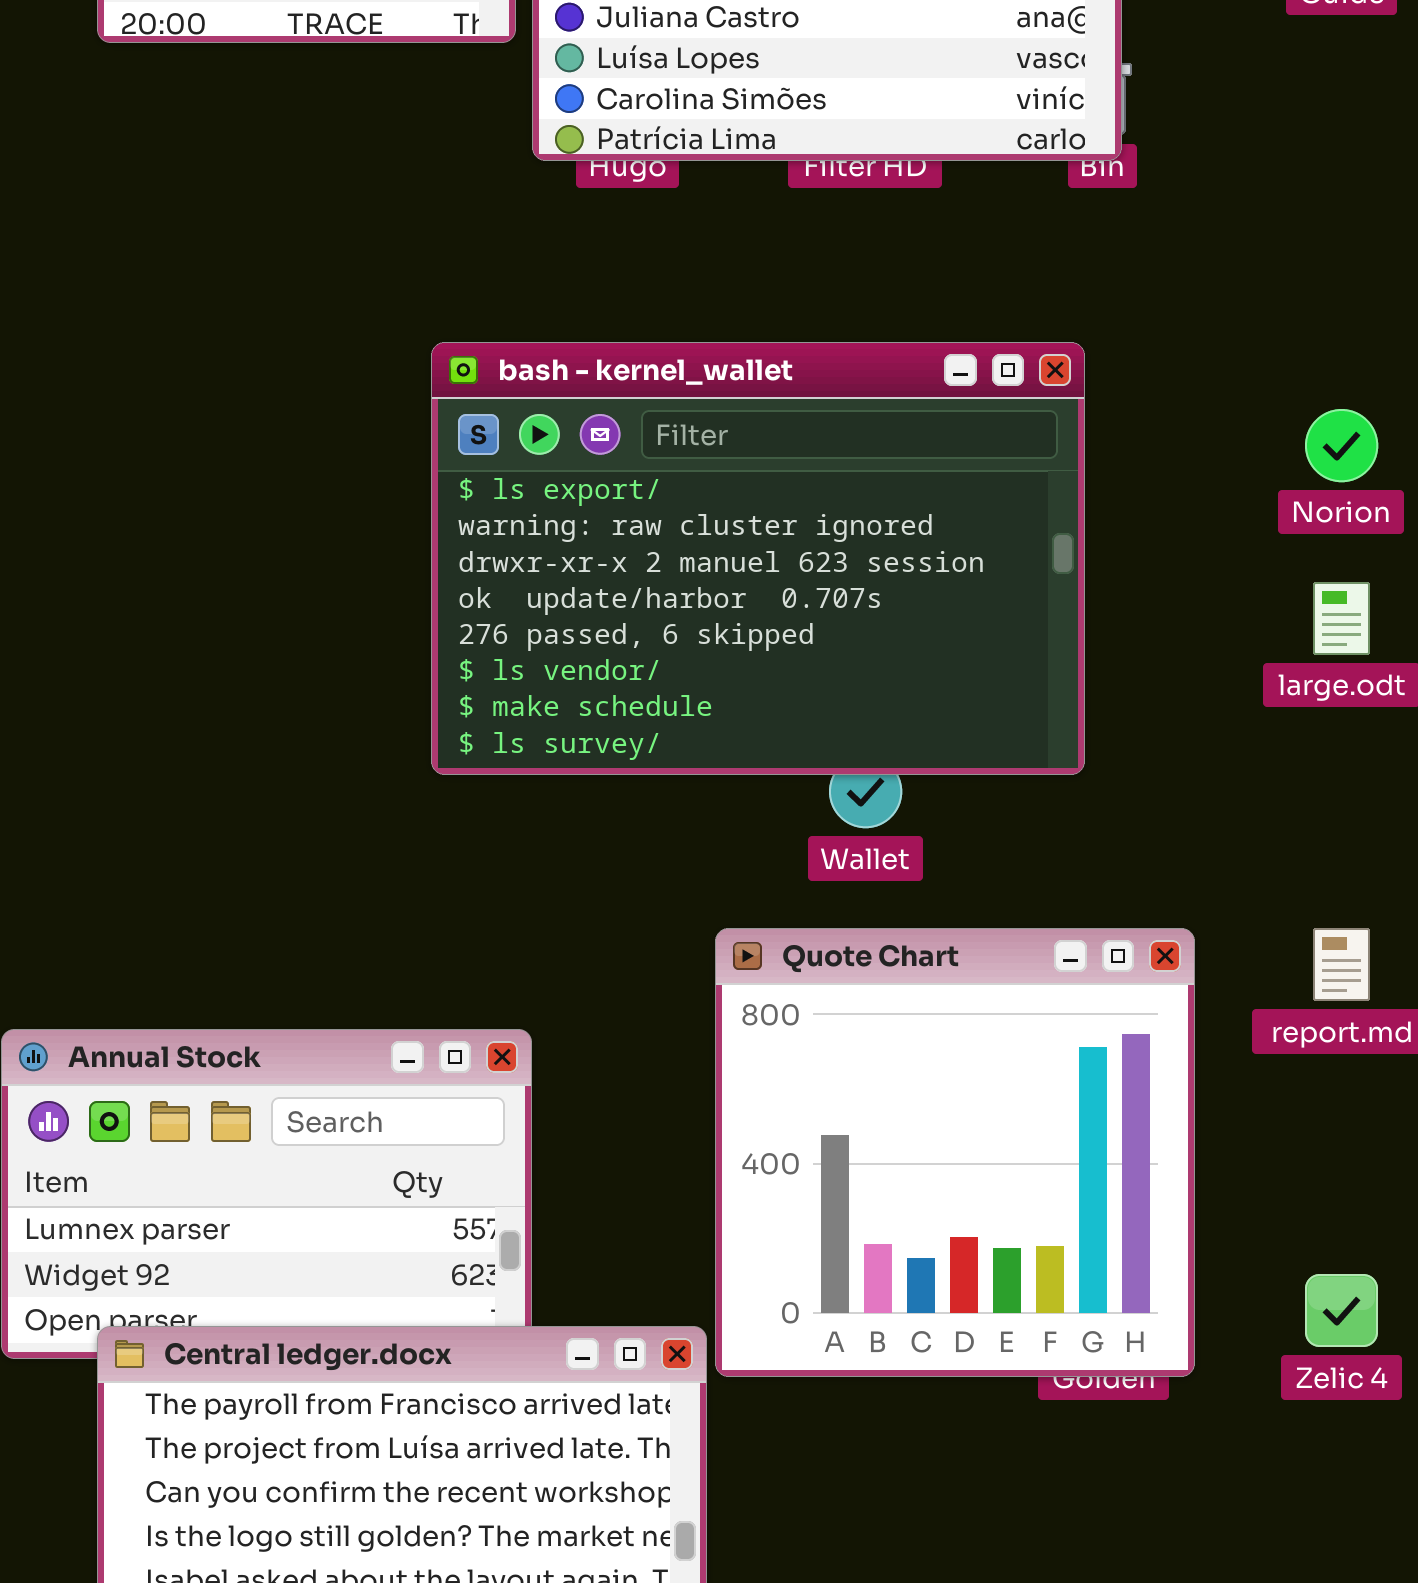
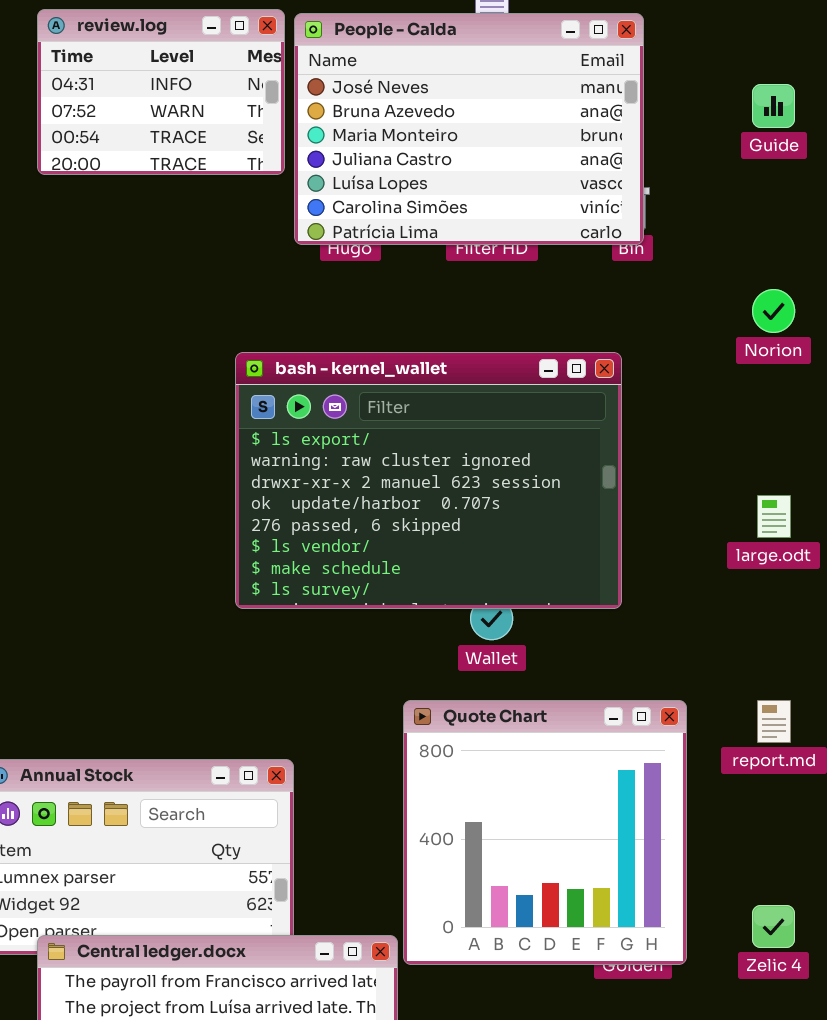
Norion: [1305,409,1378,482] -> [752,289,795,333], moved

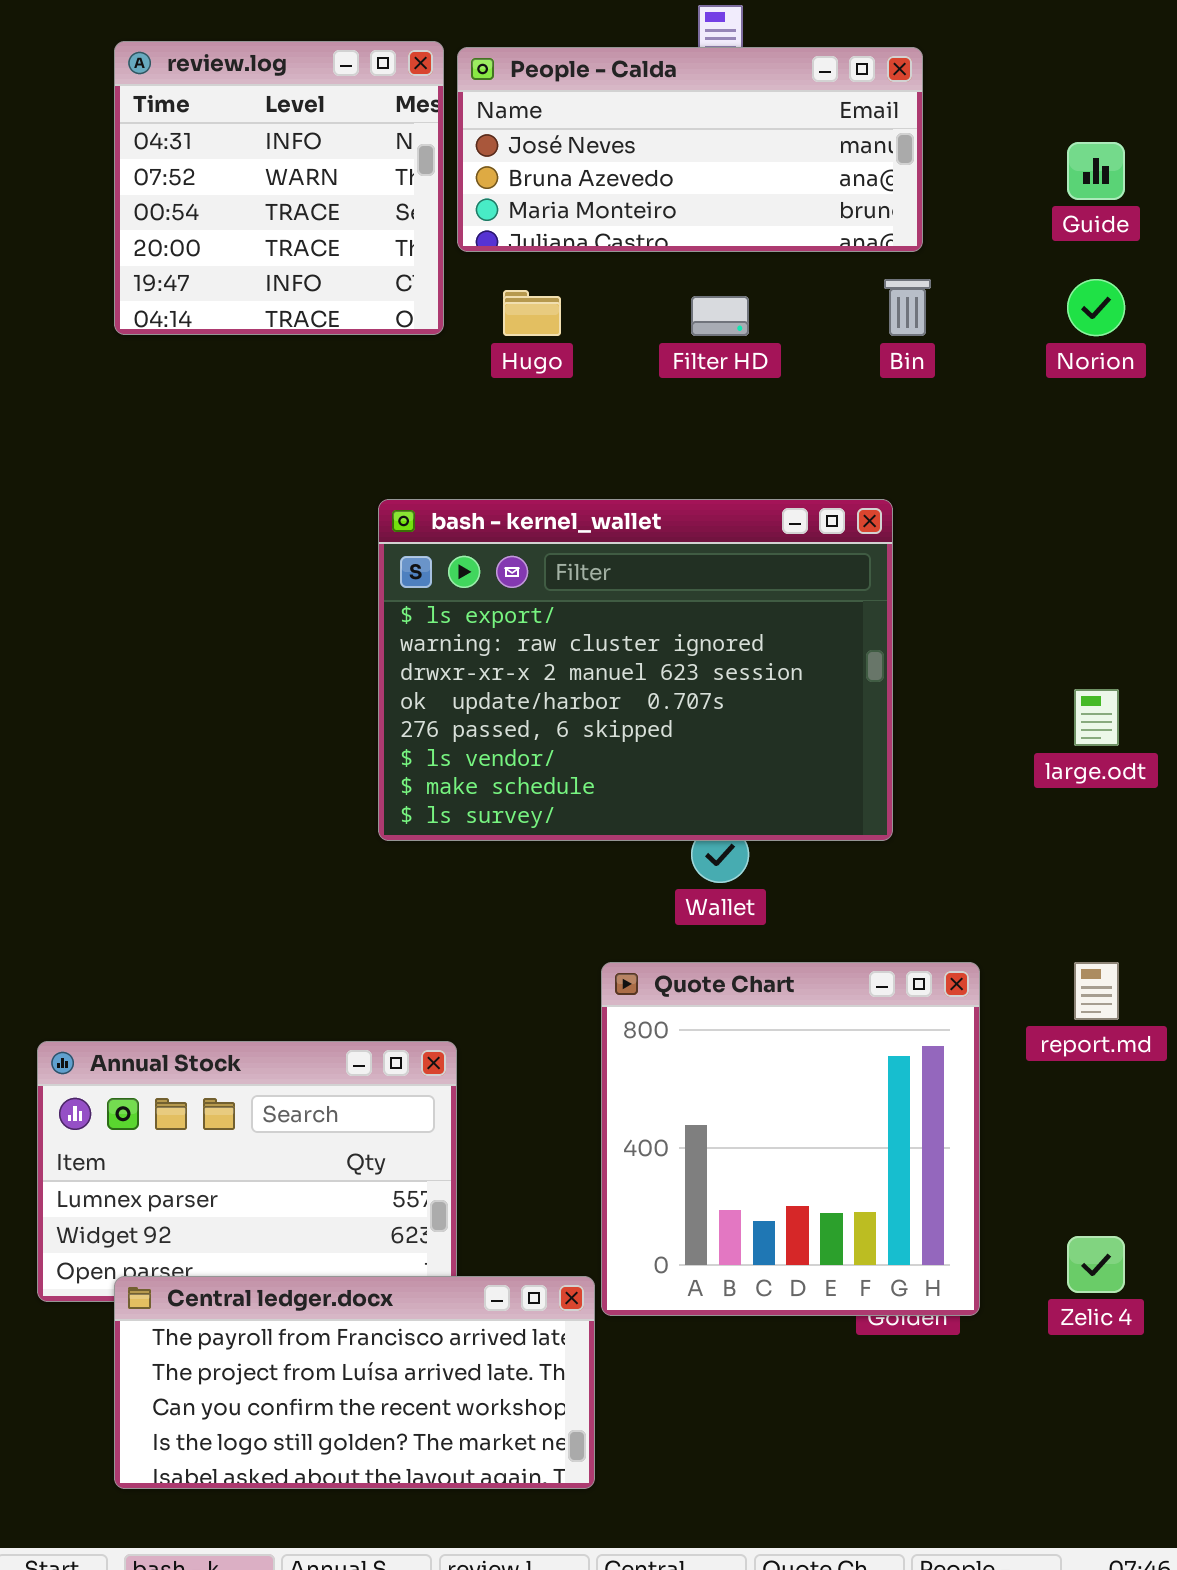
review.log: [37,9,285,175] -> [114,41,444,335], resized
People - Calda: [294,13,644,245] -> [457,47,923,252], resized
Norion: [752,289,795,333] -> [1067,279,1125,336], moved

